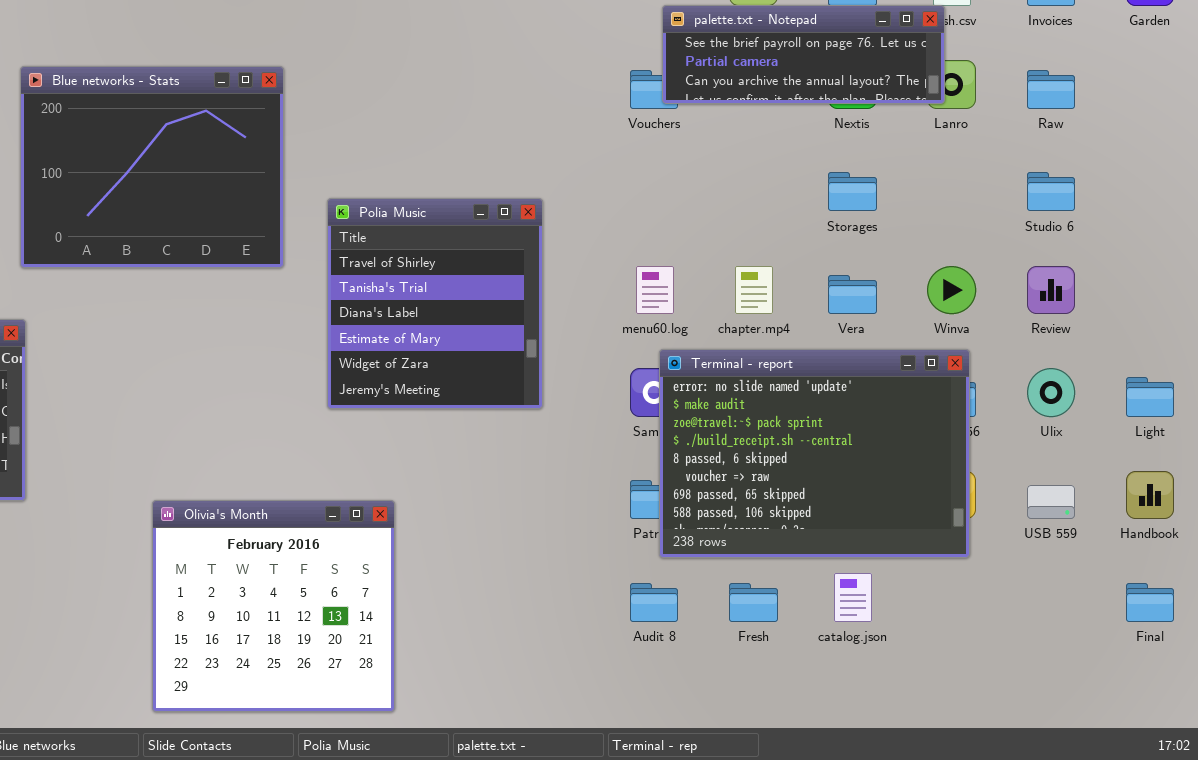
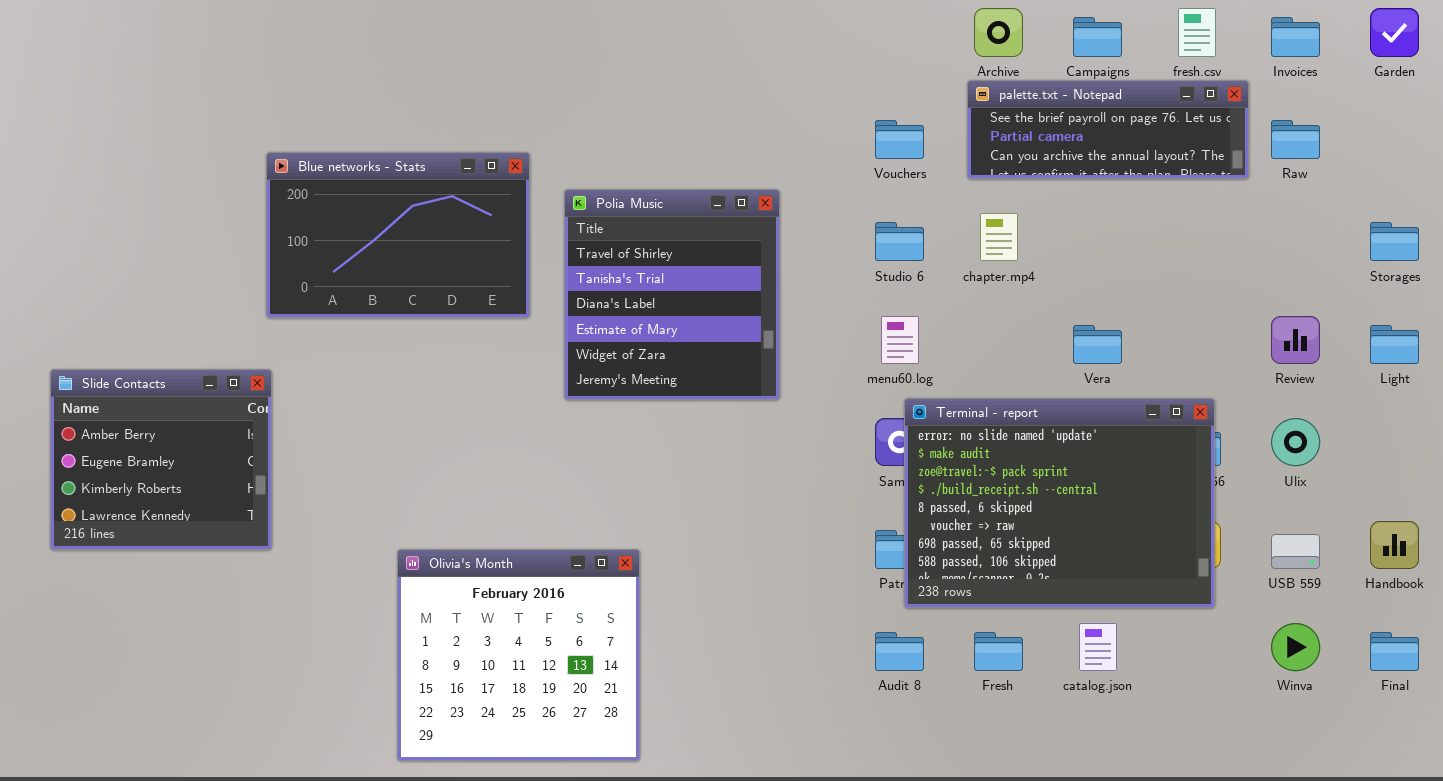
palette.txt - Notepad: [662,5,945,104] -> [967,80,1249,179], moved
Blue networks - Stats: [20,66,284,268] -> [266,152,530,318], resized
Storages: [828,172,877,211] -> [1370,222,1419,261], moved
Studio 6: [1027,172,1075,211] -> [875,222,924,261], moved
Polia Music: [327,198,543,409] -> [564,189,780,400], moved
chapter.mp4: [735,266,773,314] -> [980,213,1018,261], moved
Winva: [927,266,976,314] -> [1271,623,1320,671], moved
Light: [1126,377,1174,417] -> [1370,325,1419,364], moved

